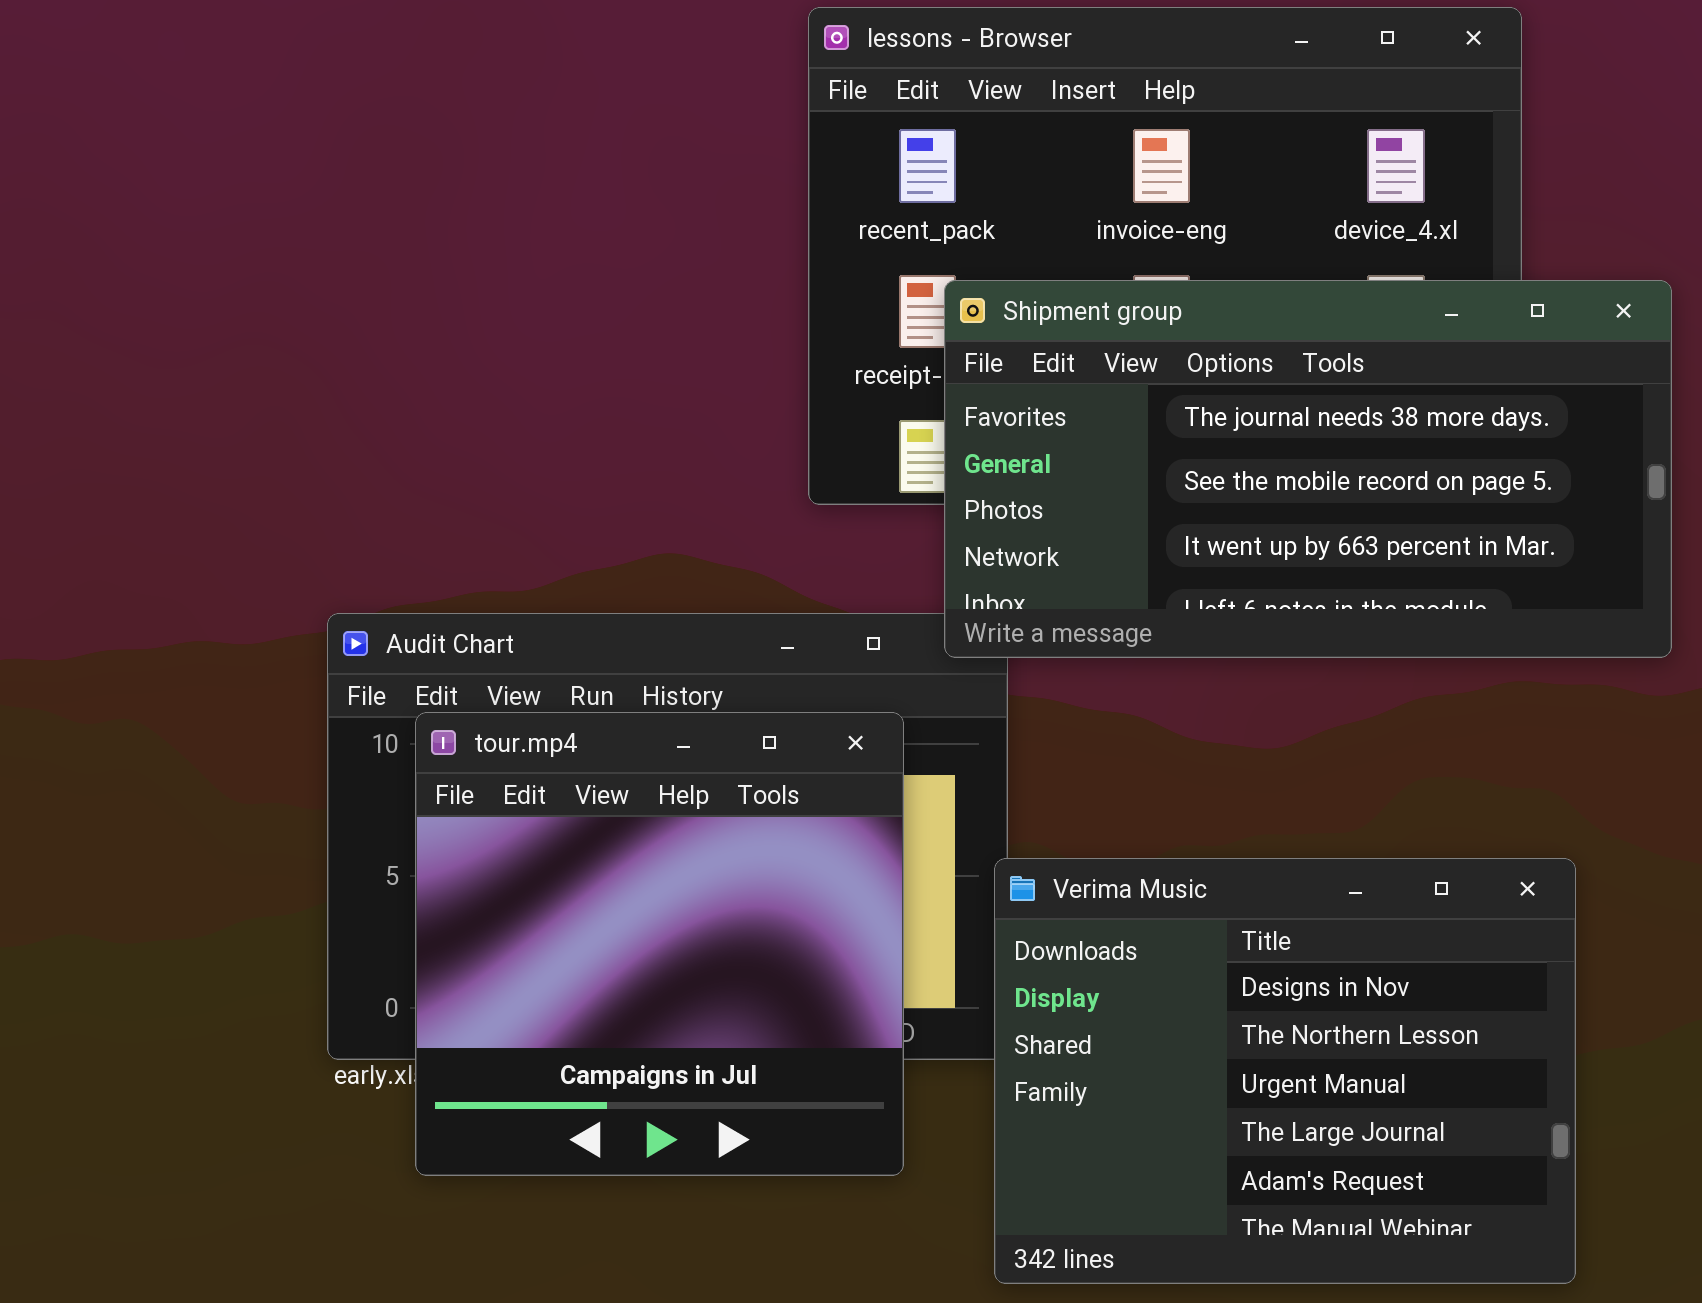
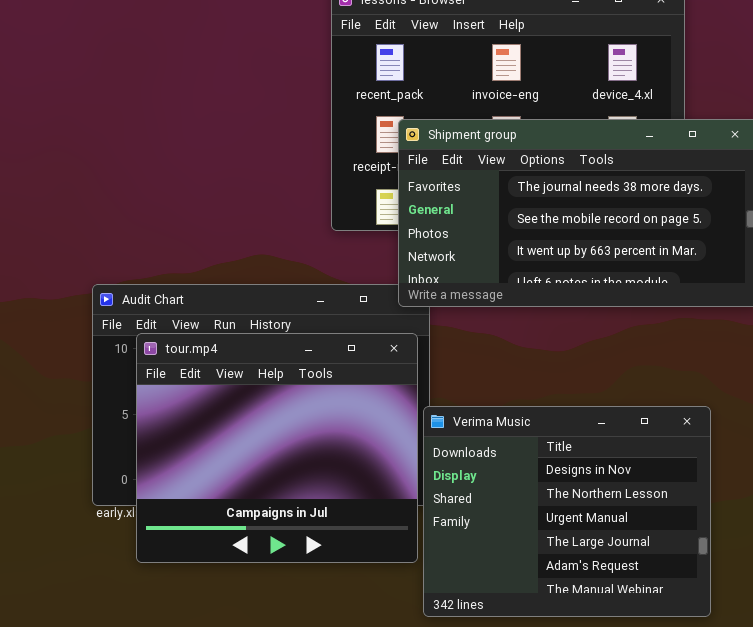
tour.mp4: [415,712,904,1176] -> [136,333,418,563], resized

